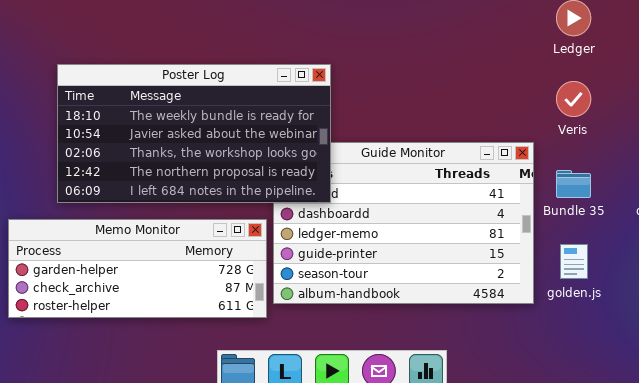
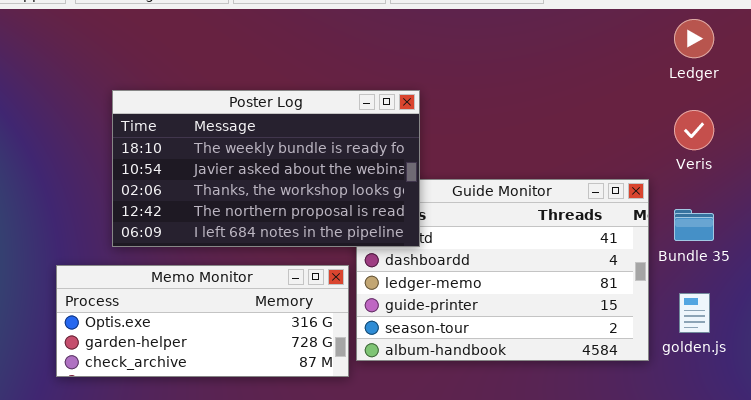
Memo Monitor: [8,219,267,318] -> [56,265,349,377], scrolled up 1 row

